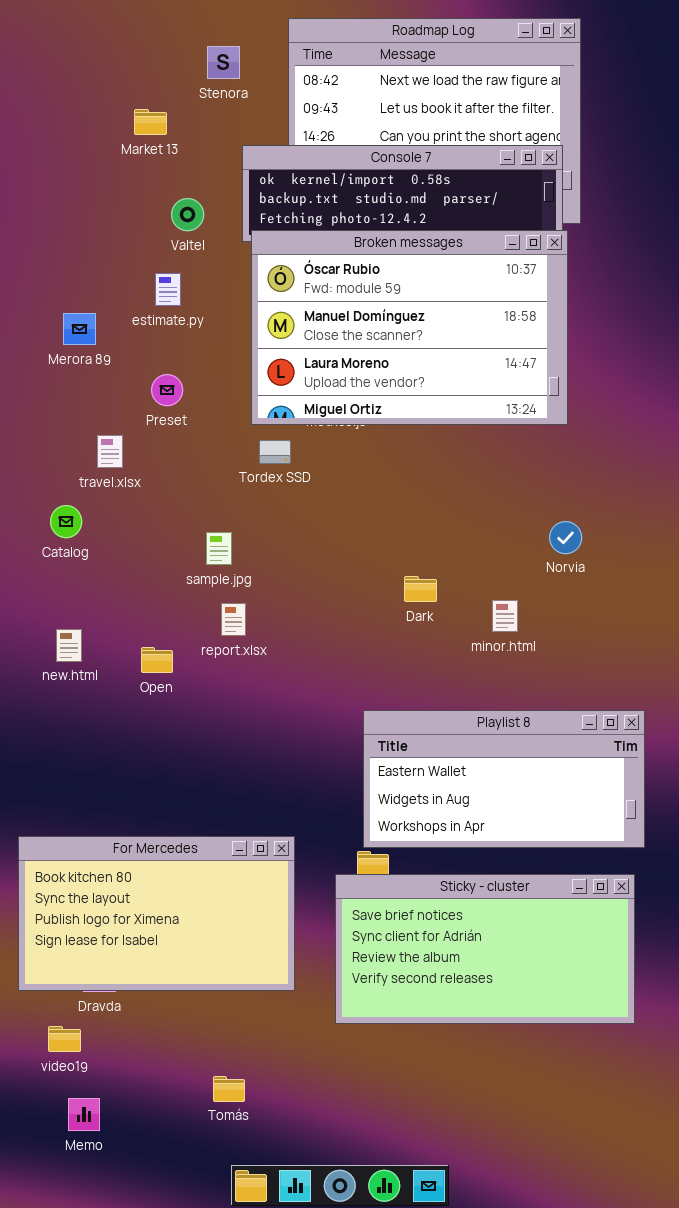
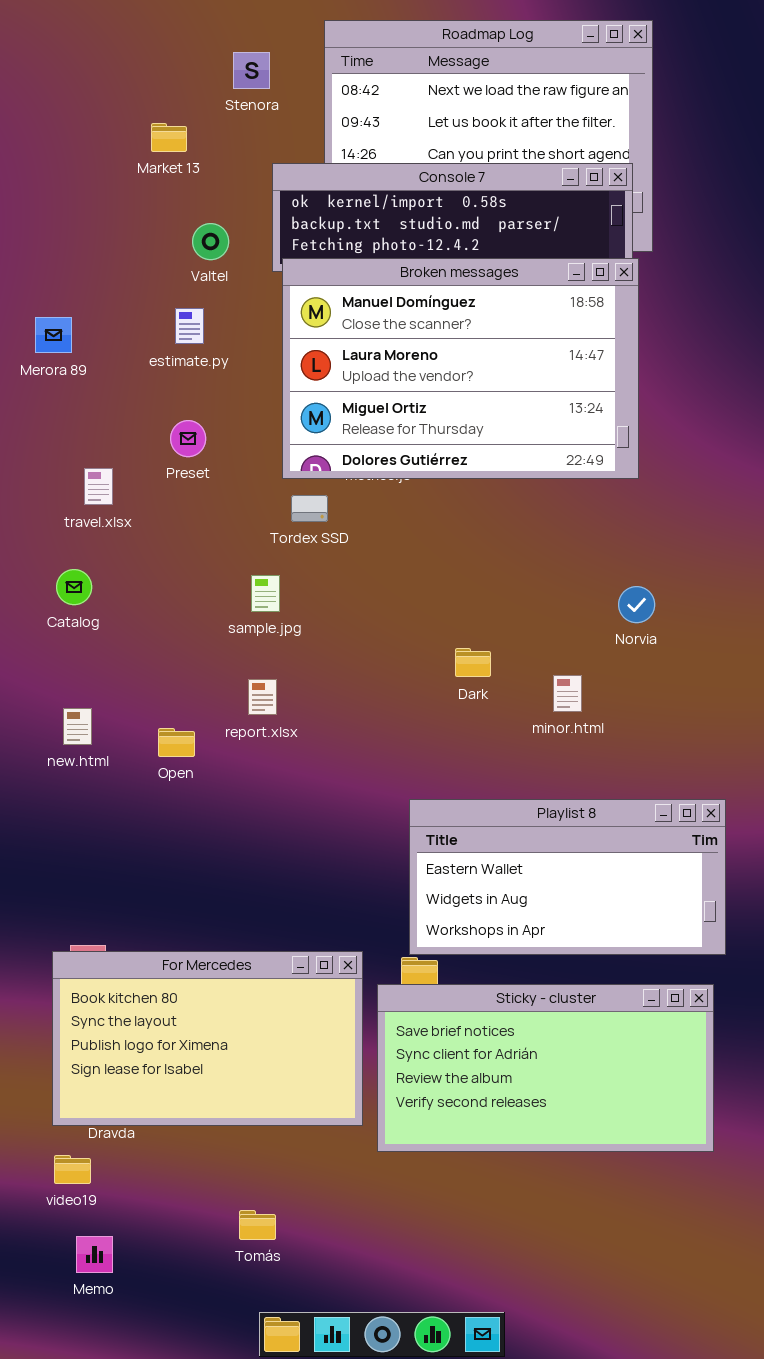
Broken messages: [251,230,568,425] -> [282,258,639,479], scrolled down 1 row
Merora 89: [63,313,96,345] -> [35,317,72,353], moved
travel.xlsx: [97,435,123,468] -> [84,468,113,505], moved
sample.jpg: [206,532,232,565] -> [251,575,280,612], moved
For Mercedes: [18,836,295,991] -> [52,951,363,1126], moved

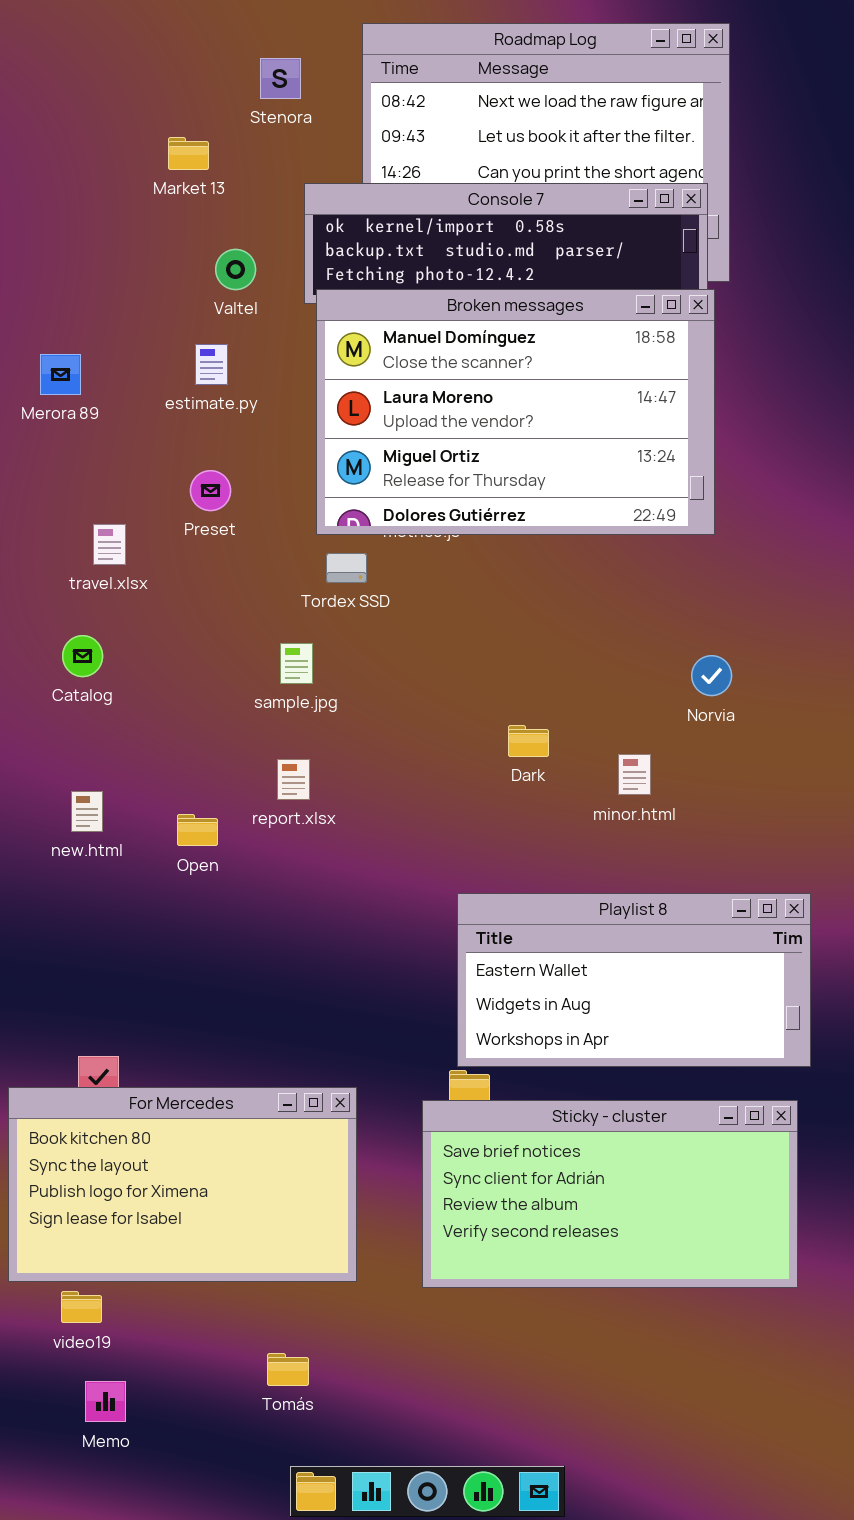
For Mercedes: [52,951,363,1126] -> [8,1087,357,1282], moved

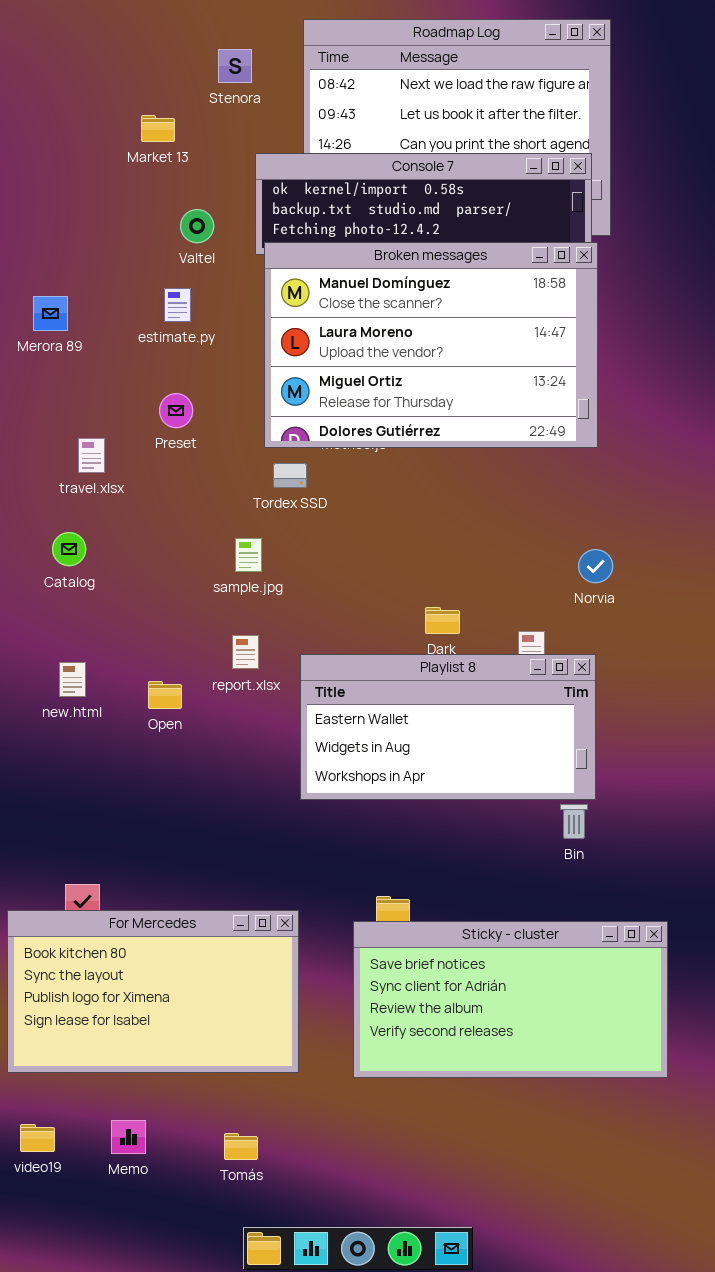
Playlist 8: [457,893,811,1067] -> [300,654,596,800], moved
video19: [61,1291,102,1323] -> [20,1124,55,1152], moved
Memo: [85,1381,126,1422] -> [111,1120,146,1154], moved

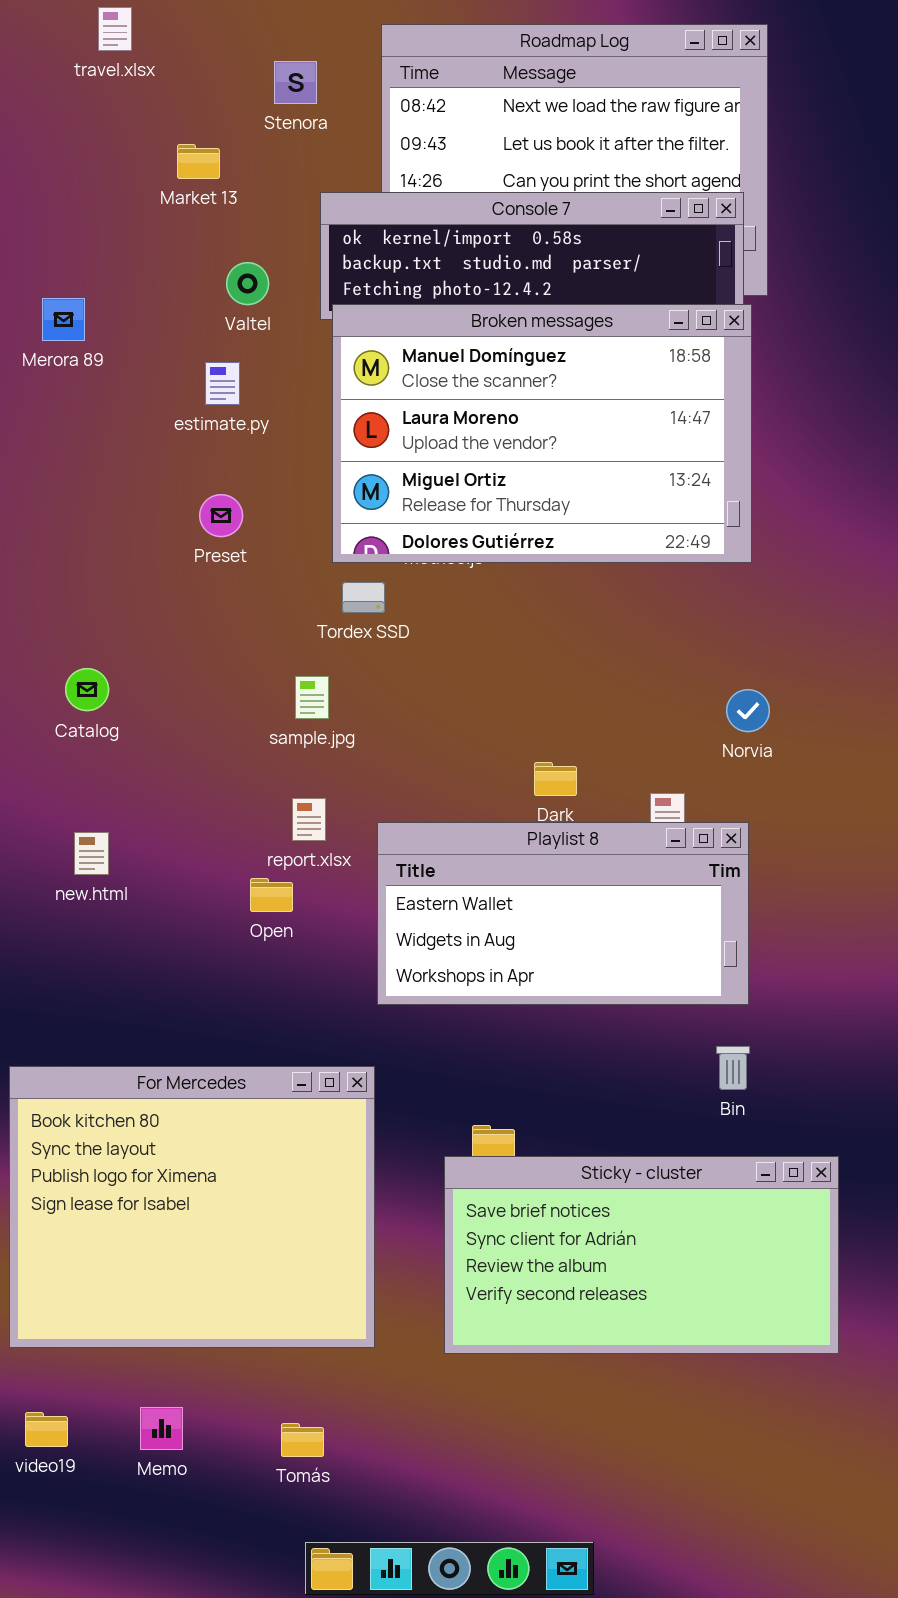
Merora 89: [33,296,68,331] -> [42,298,85,341], moved
travel.xlsx: [78,438,105,473] -> [98,7,132,51], moved
Open: [148,681,182,709] -> [250,878,293,912], moved
Bin: [560,804,588,839] -> [716,1046,750,1090], moved
For Mercedes: [7,910,299,1073] -> [9,1066,375,1348], resized

